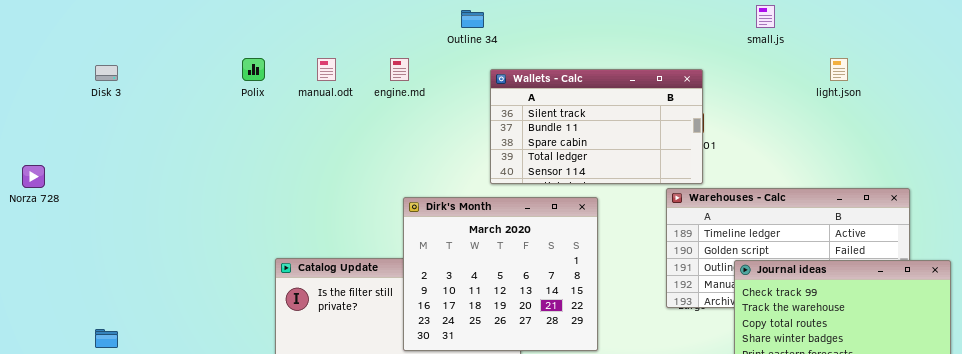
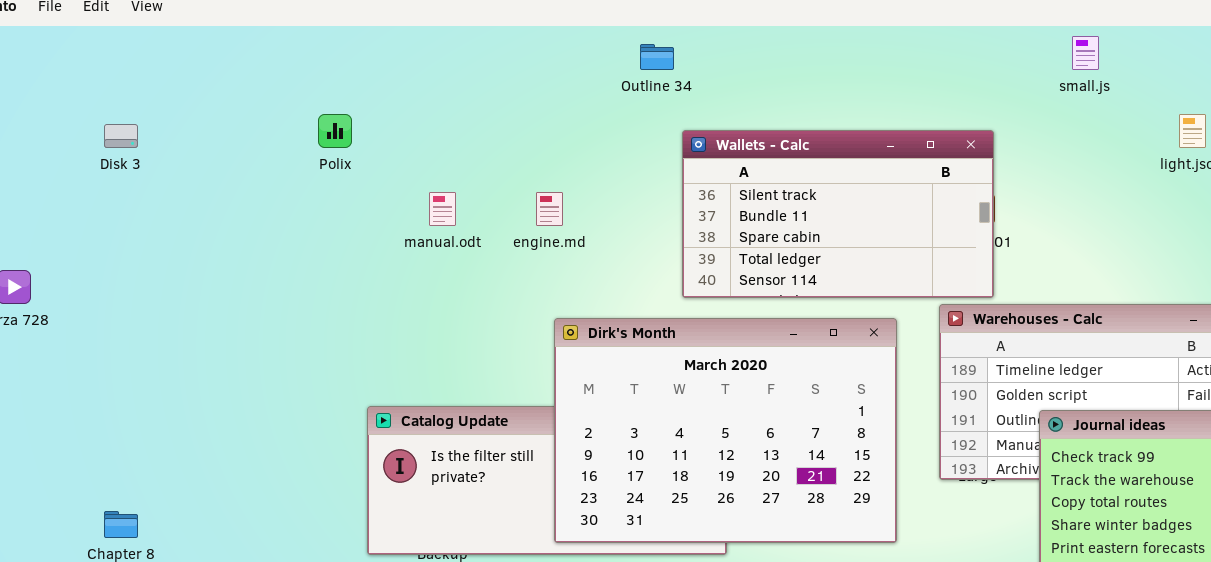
manual.odt: [317,58,336,81] -> [429,192,456,226], moved
engine.md: [390,58,409,81] -> [536,192,563,226], moved
Dirk's Month: [403,197,598,351] -> [554,318,897,543], resized

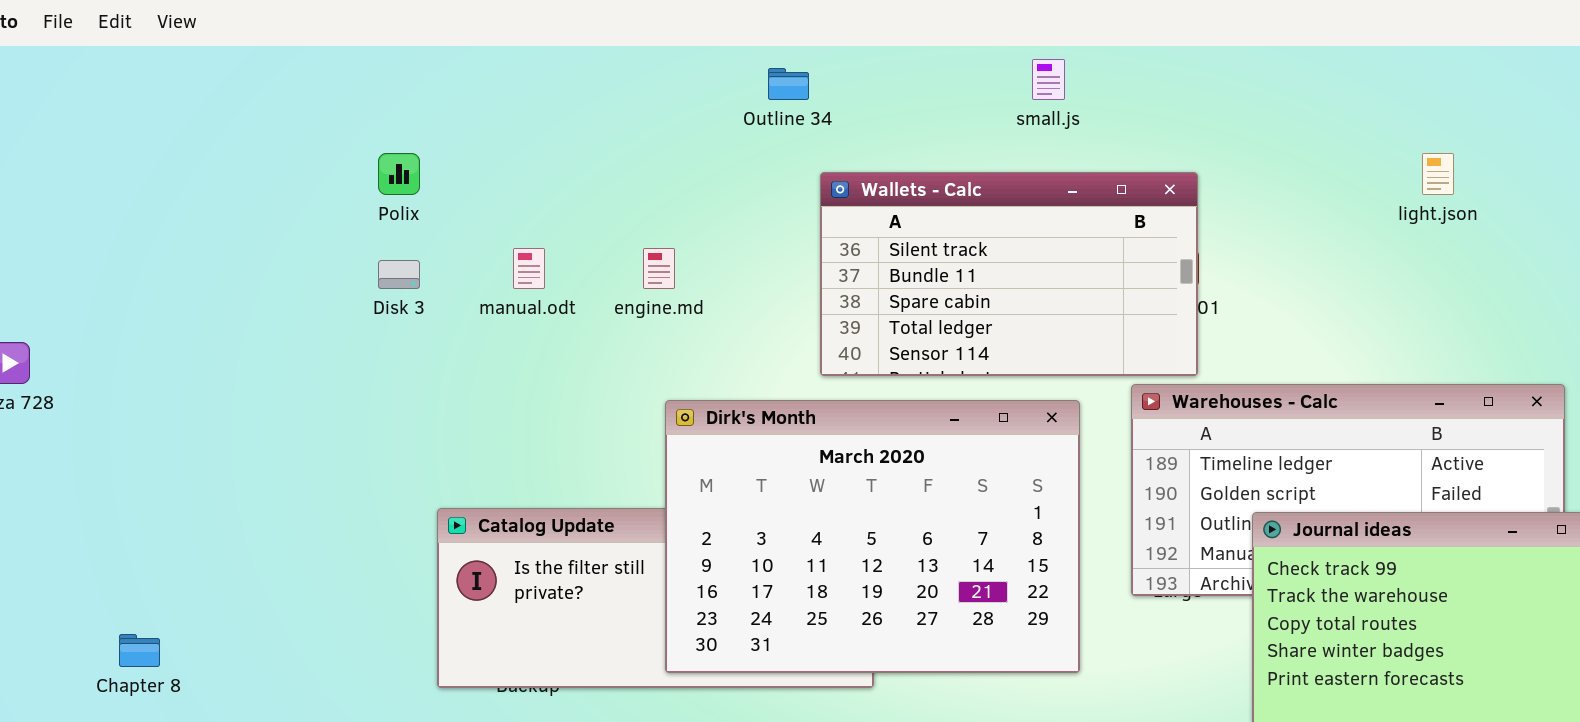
small.js: [1072,36,1099,70] -> [1032,59,1065,100], moved
Disk 3: [104,124,138,148] -> [378,260,420,289], moved

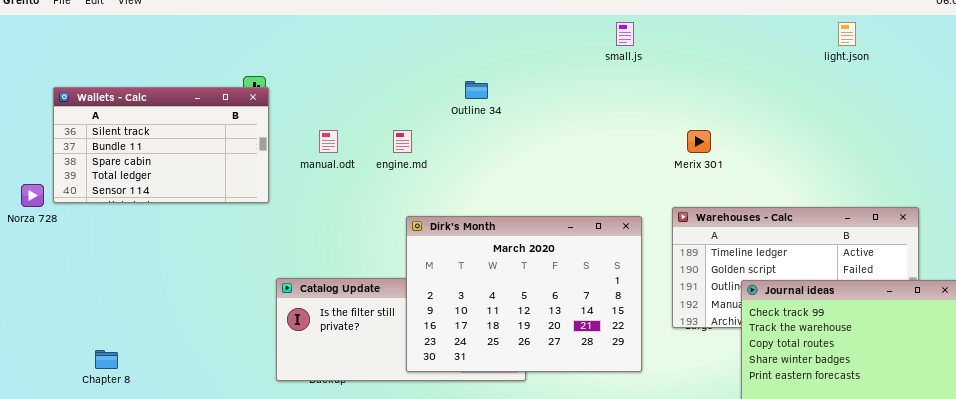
Outline 34: [768,68,809,100] -> [465,81,488,99], moved
light.json: [1422,153,1454,195] -> [838,22,856,46], moved
Wallets - Calc: [820,172,1198,376] -> [53,87,269,203], moved

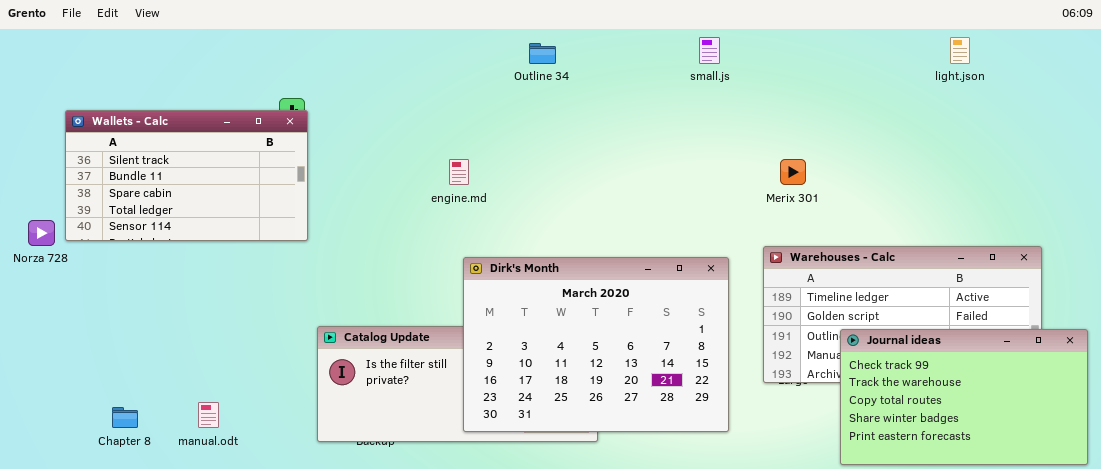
Outline 34: [465,81,488,99] -> [529,43,556,64], moved
manual.odt: [319,130,338,153] -> [198,402,219,428], moved

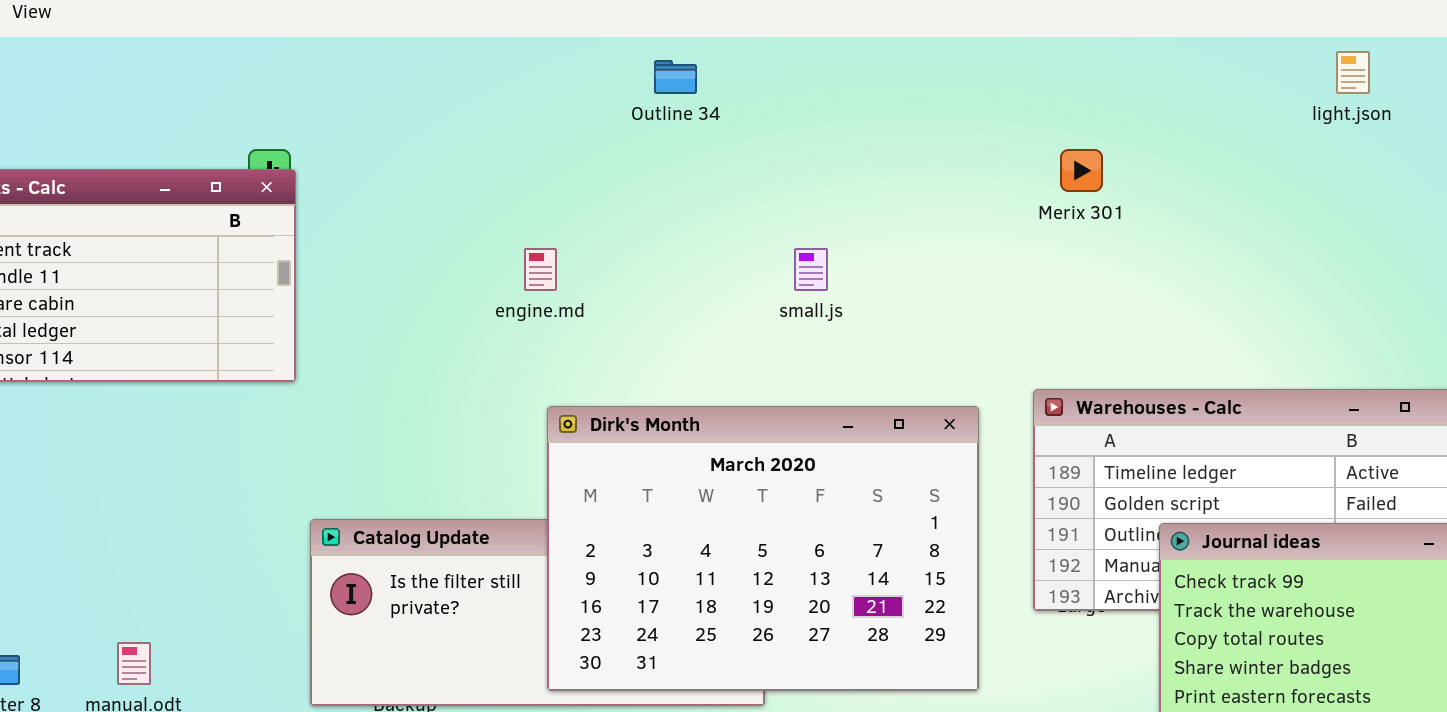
small.js: [699,37,720,64] -> [794,248,828,291], moved
Merix 301: [780,159,806,185] -> [1060,149,1103,192], moved

